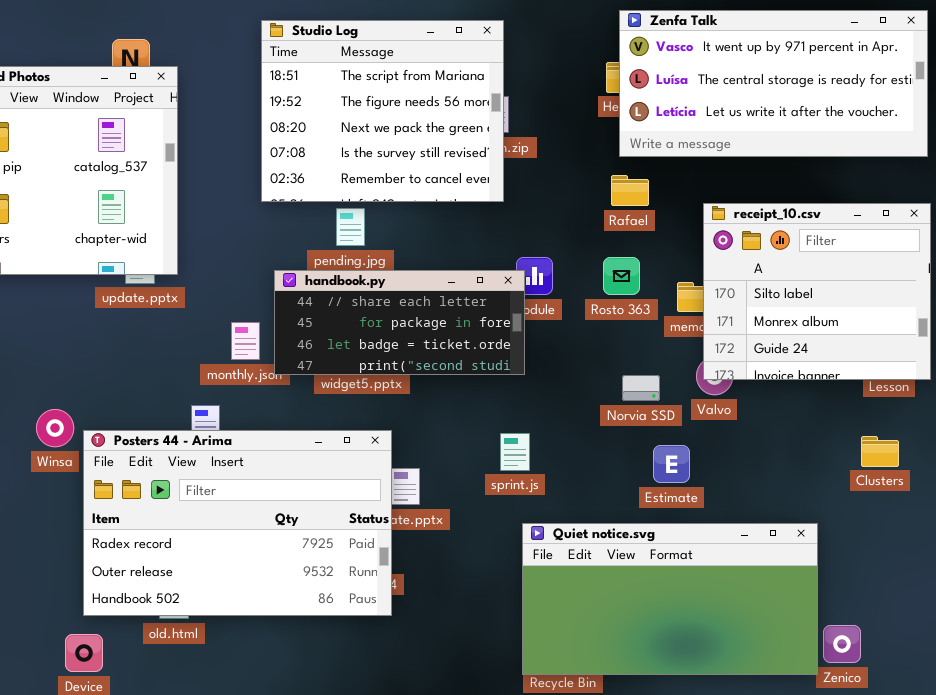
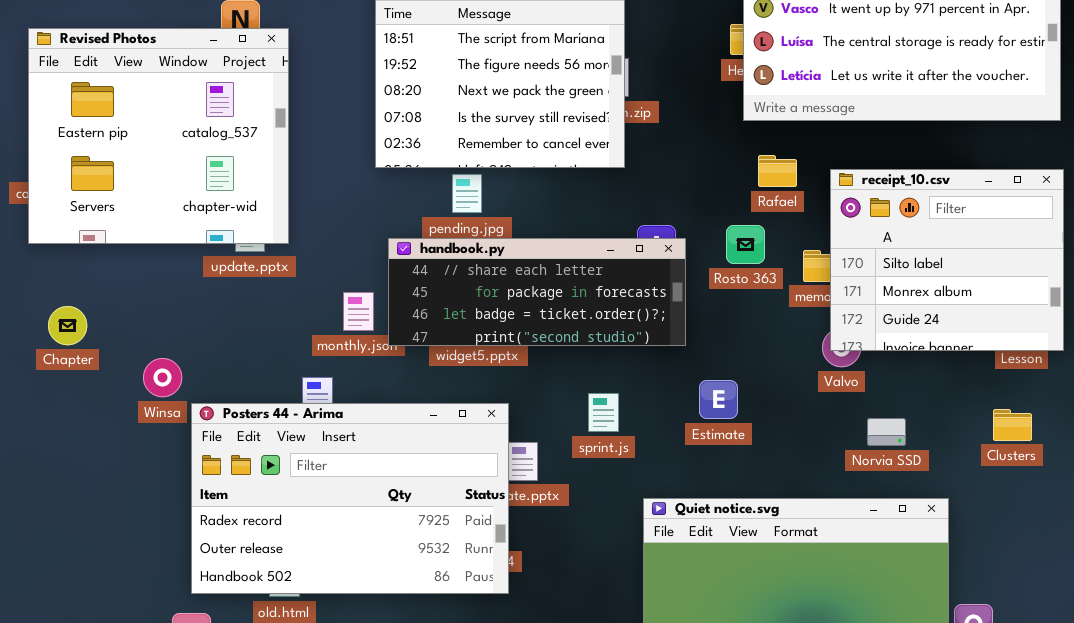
Rafael: [611,175,649,206] -> [758,155,797,187], moved
handbook.py: [274,270,525,375] -> [388,238,686,346], resized
Norvia SSD: [622,375,660,401] -> [867,418,906,446], moved
Winsa: [36,409,74,447] -> [143,358,182,397], moved
sprint.js: [500,433,530,471] -> [588,393,619,432], moved
Estimate: [653,445,690,483] -> [699,380,738,419], moved

